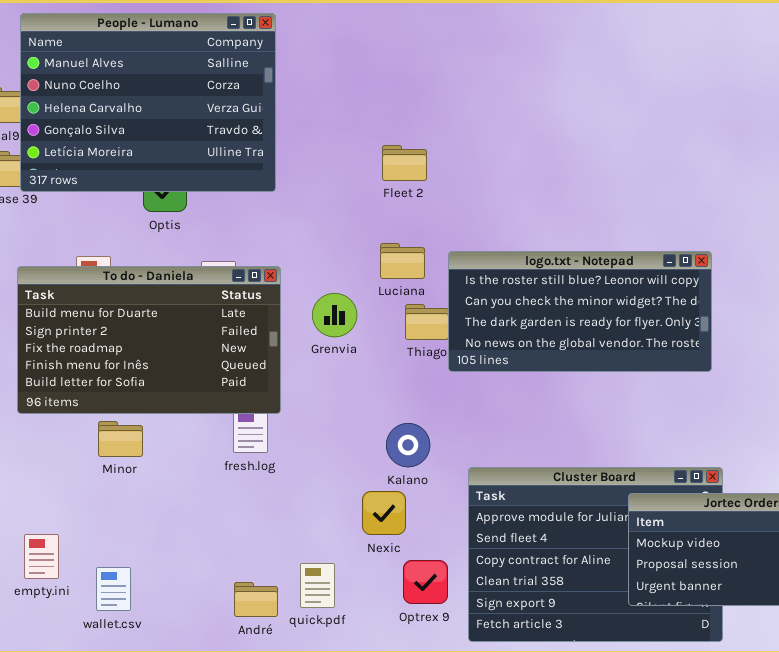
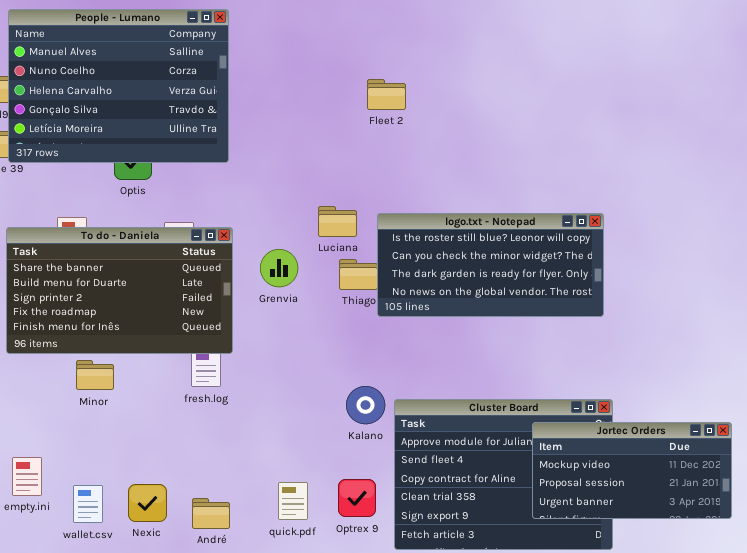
Fleet 2: [382,145,427,181] -> [367,79,406,110], moved
To do - Daniela: [17,266,281,414] -> [6,227,233,354], scrolled up 1 row
Kalano: [386,423,430,467] -> [346,386,385,424], moved
Nexic: [362,491,406,535] -> [128,484,167,522], moved
quick.pdf: [300,563,335,608] -> [278,482,308,520], moved

